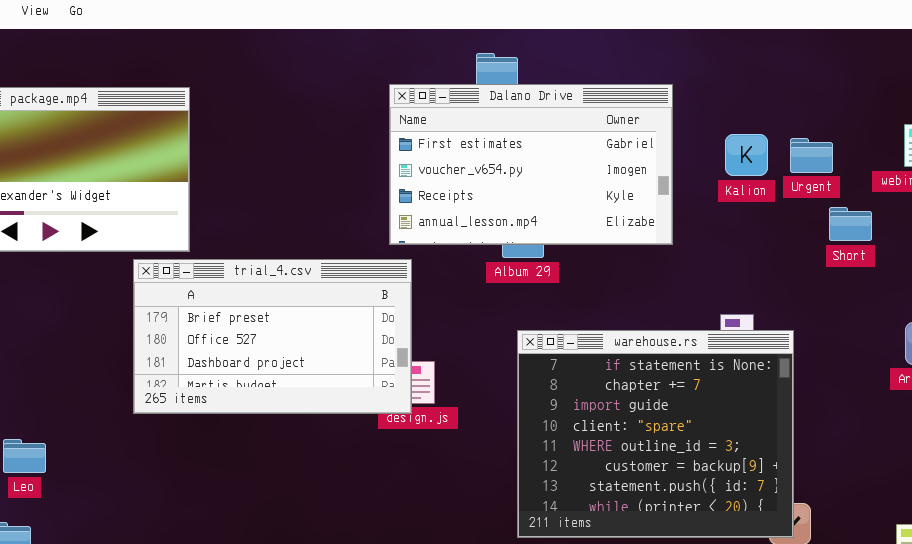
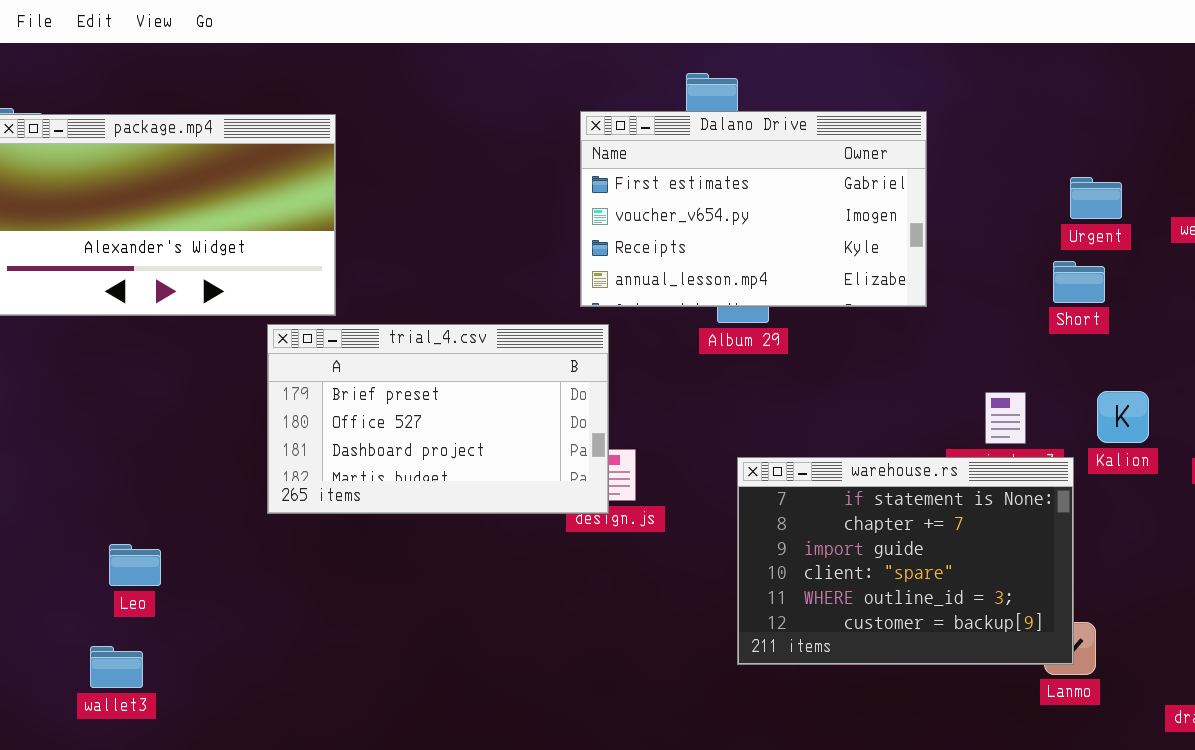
Kalion: [725,134,768,176] -> [1097,391,1149,443], moved
Short: [829,207,872,241] -> [1053,261,1105,303], moved
warehouse.rs: [517,330,794,538] -> [737,457,1074,665], resized

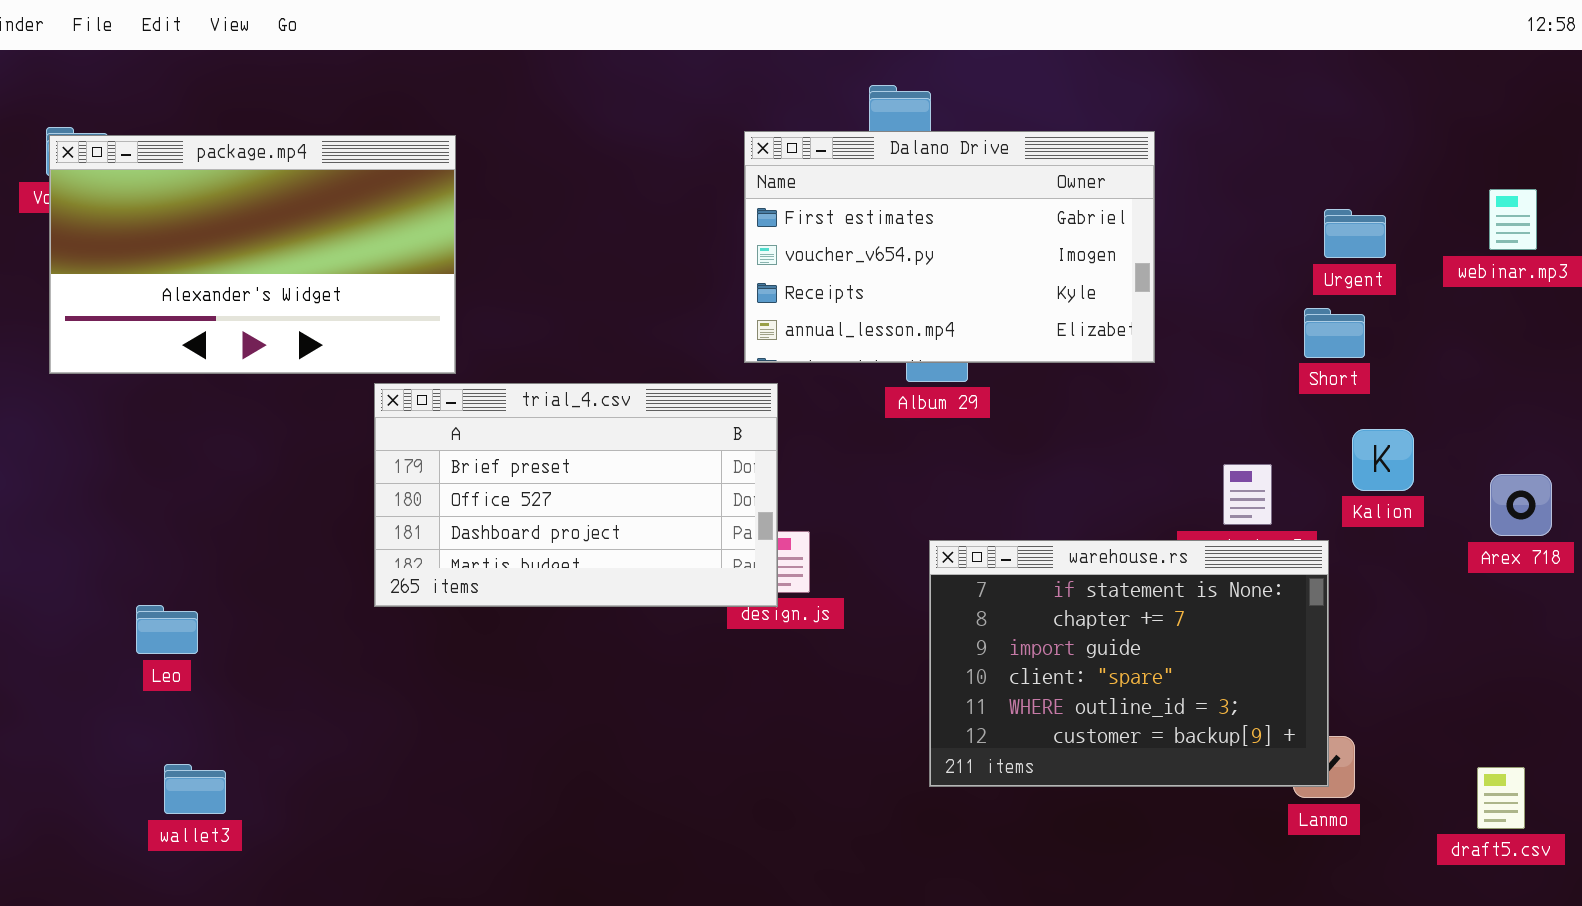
Kalion: [1097,391,1149,443] -> [1352,429,1414,491], moved
Leo: [109,544,161,586] -> [136,605,198,654], moved

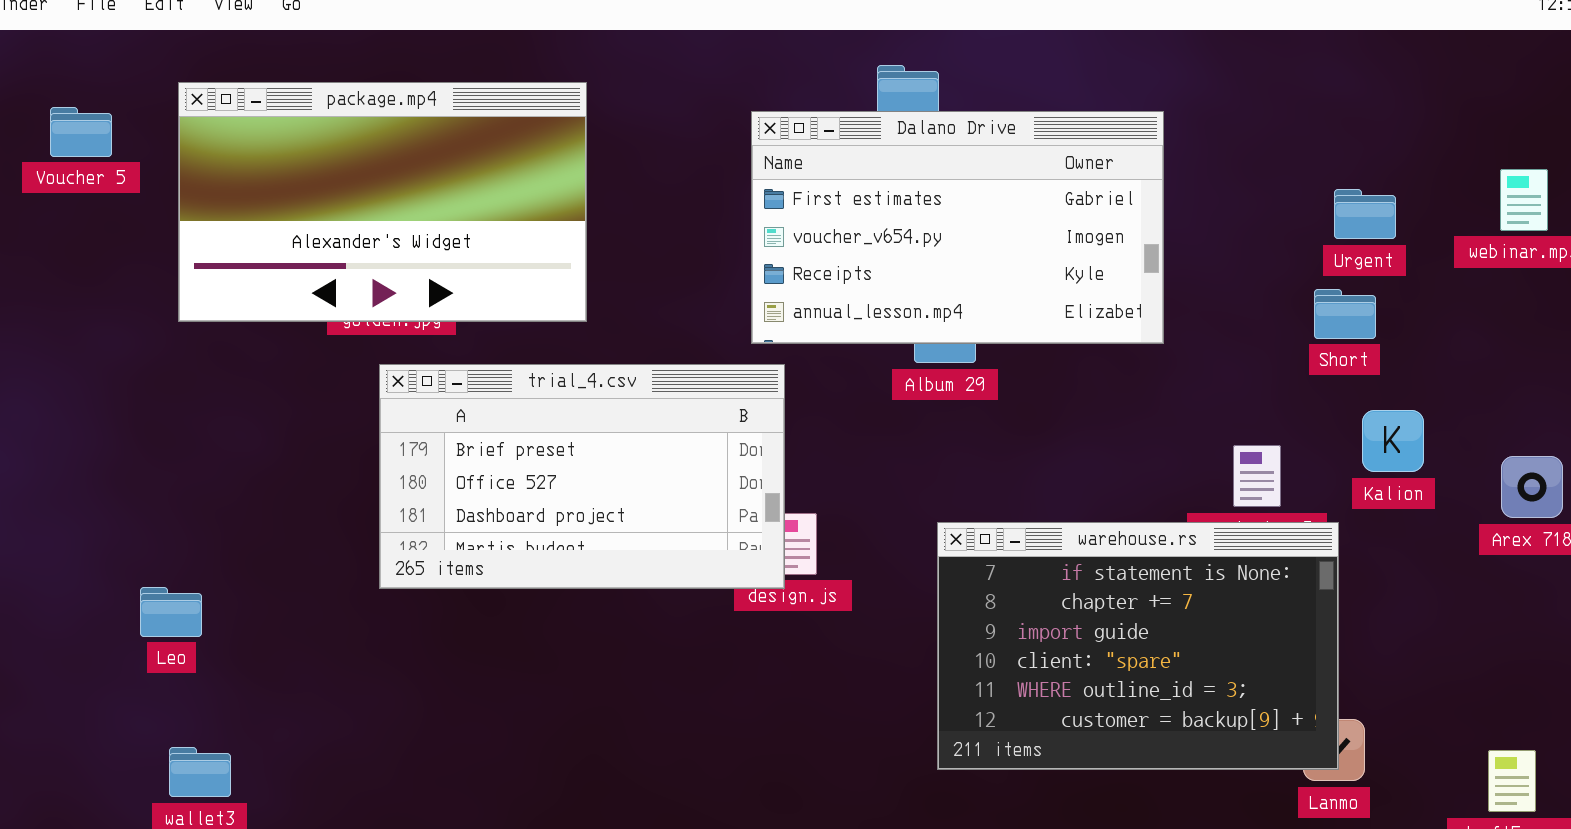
package.mp4: [49,135,456,374] -> [178,82,587,322], moved

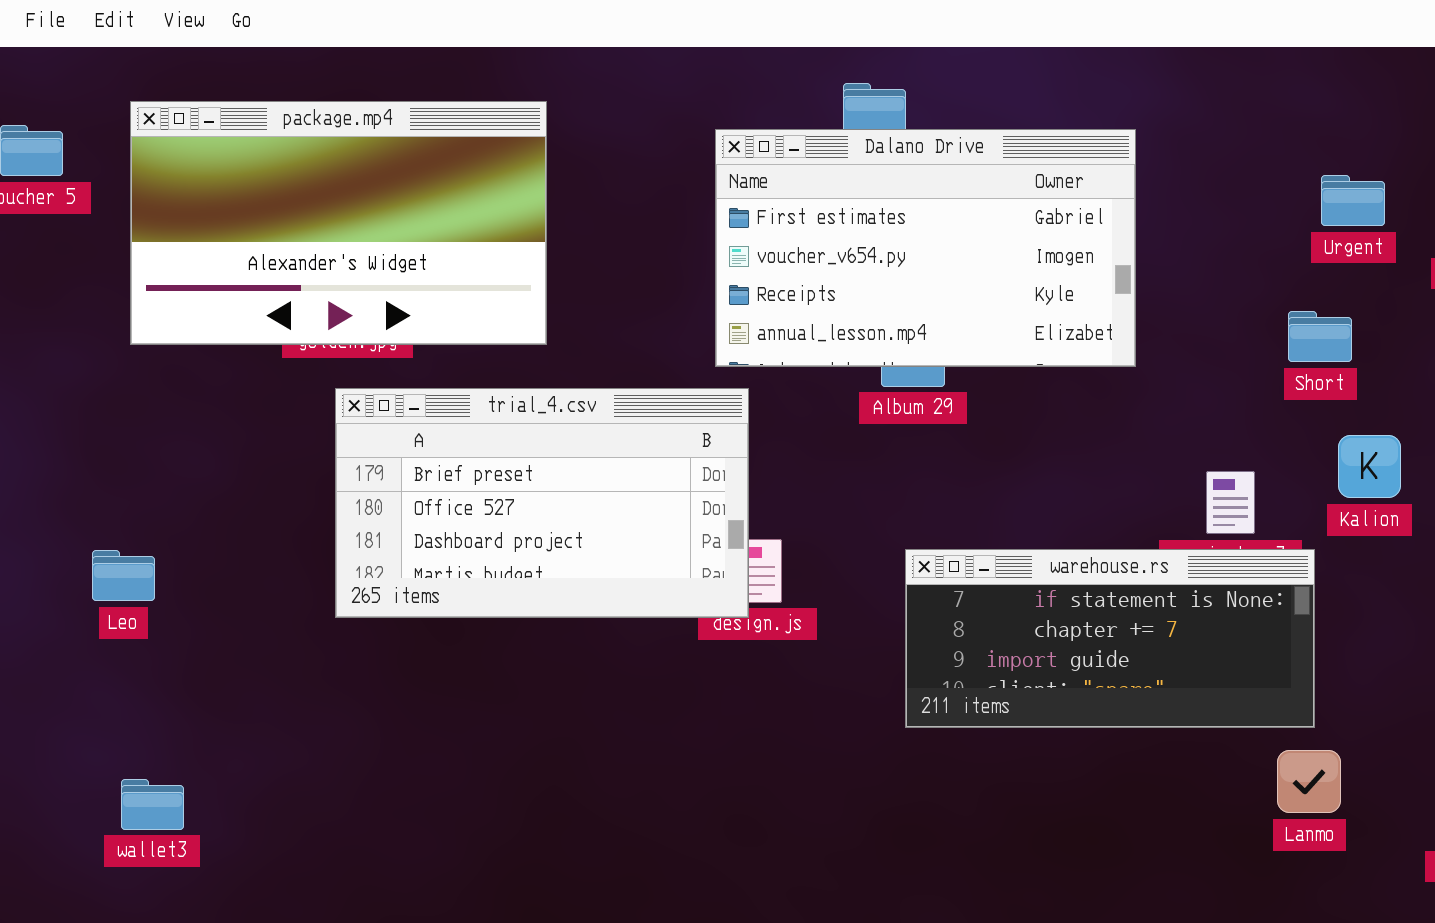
Urgent: [1334,189,1396,239] -> [1321,175,1385,226], moved
warehouse.rs: [937,522,1339,770] -> [905,549,1315,728], resized
Leo: [140,587,202,637] -> [92,550,155,601], moved

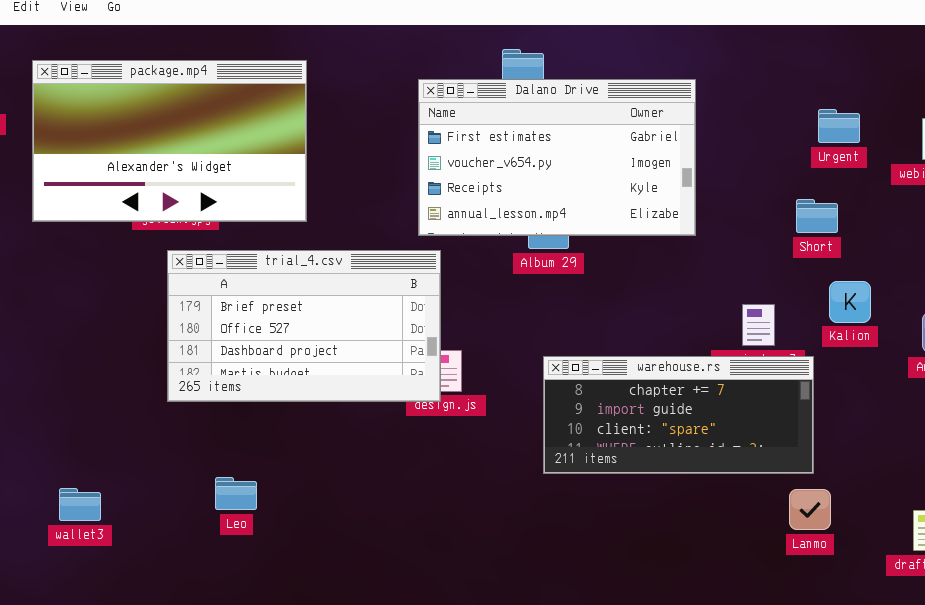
warehouse.rs: [905,549,1315,728] -> [543,356,814,474], scrolled down 1 row
Leo: [92,550,155,601] -> [215,477,257,510], moved
wallet3: [121,779,184,830] -> [59,488,101,521], moved

